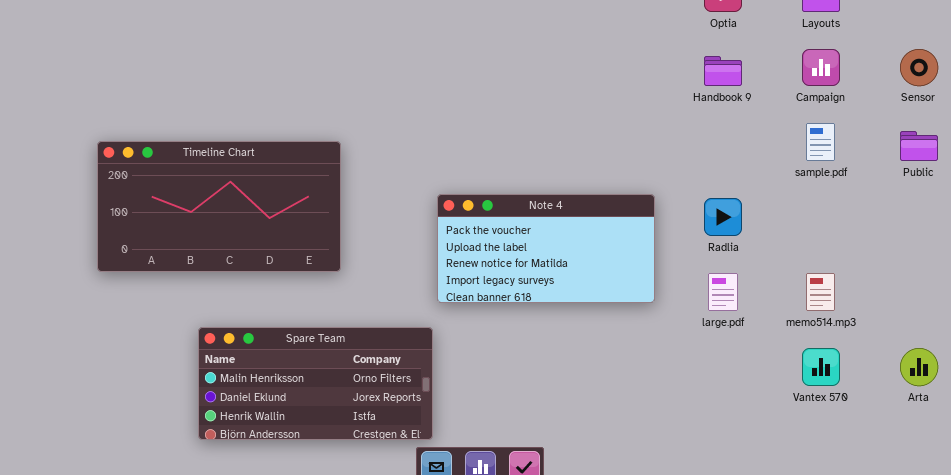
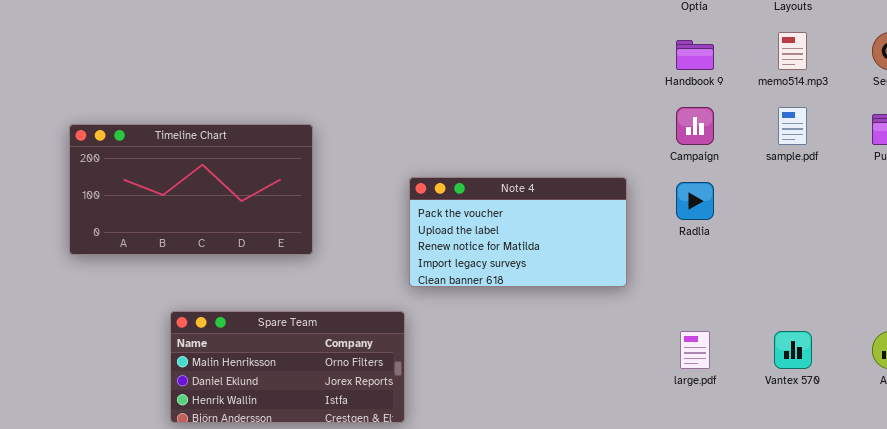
Campaign: [802,49,840,86] -> [676,107,714,145], moved
large.pdf: [708,273,738,311] -> [680,331,710,369], moved
memo514.mp3: [806,273,835,311] -> [778,32,807,70], moved

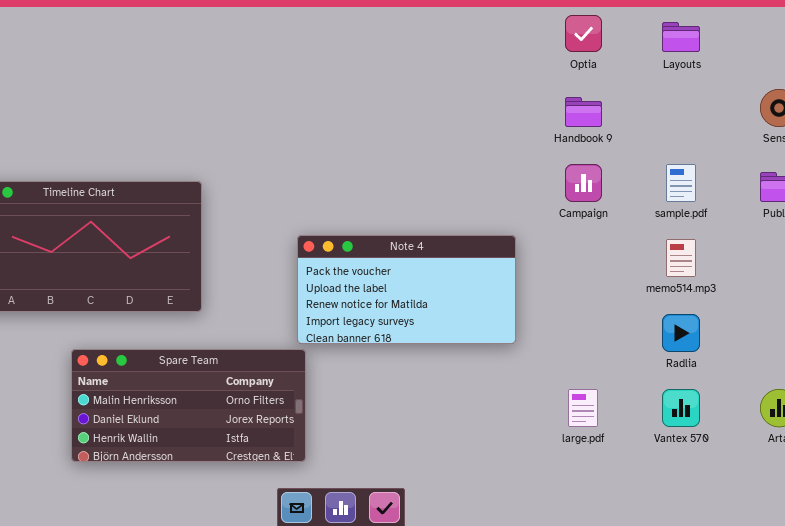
memo514.mp3: [778,32,807,70] -> [666,239,696,277], moved
Radlia: [676,182,714,220] -> [662,314,700,352], moved
Spare Team: [170,311,405,423] -> [71,349,306,462], moved

